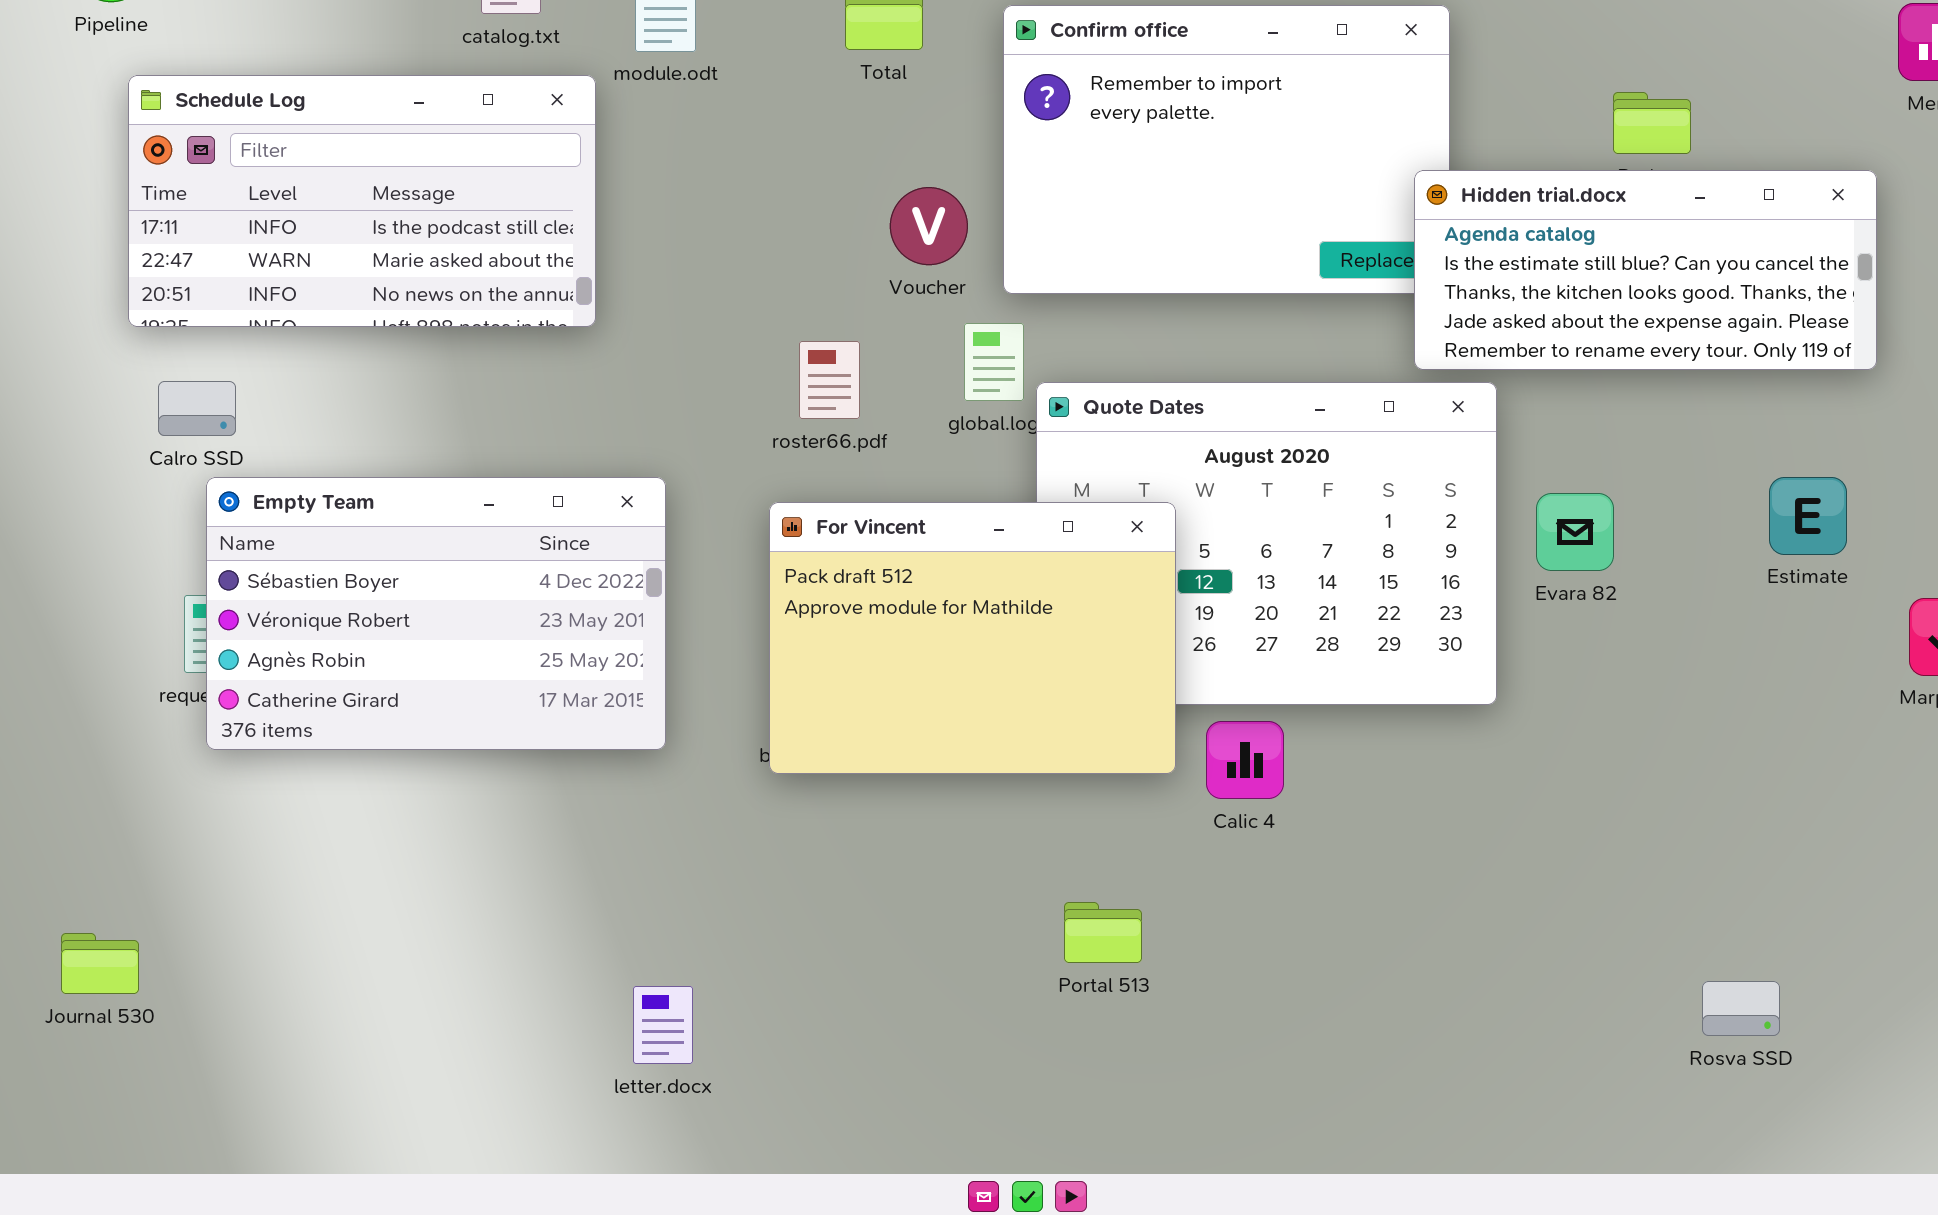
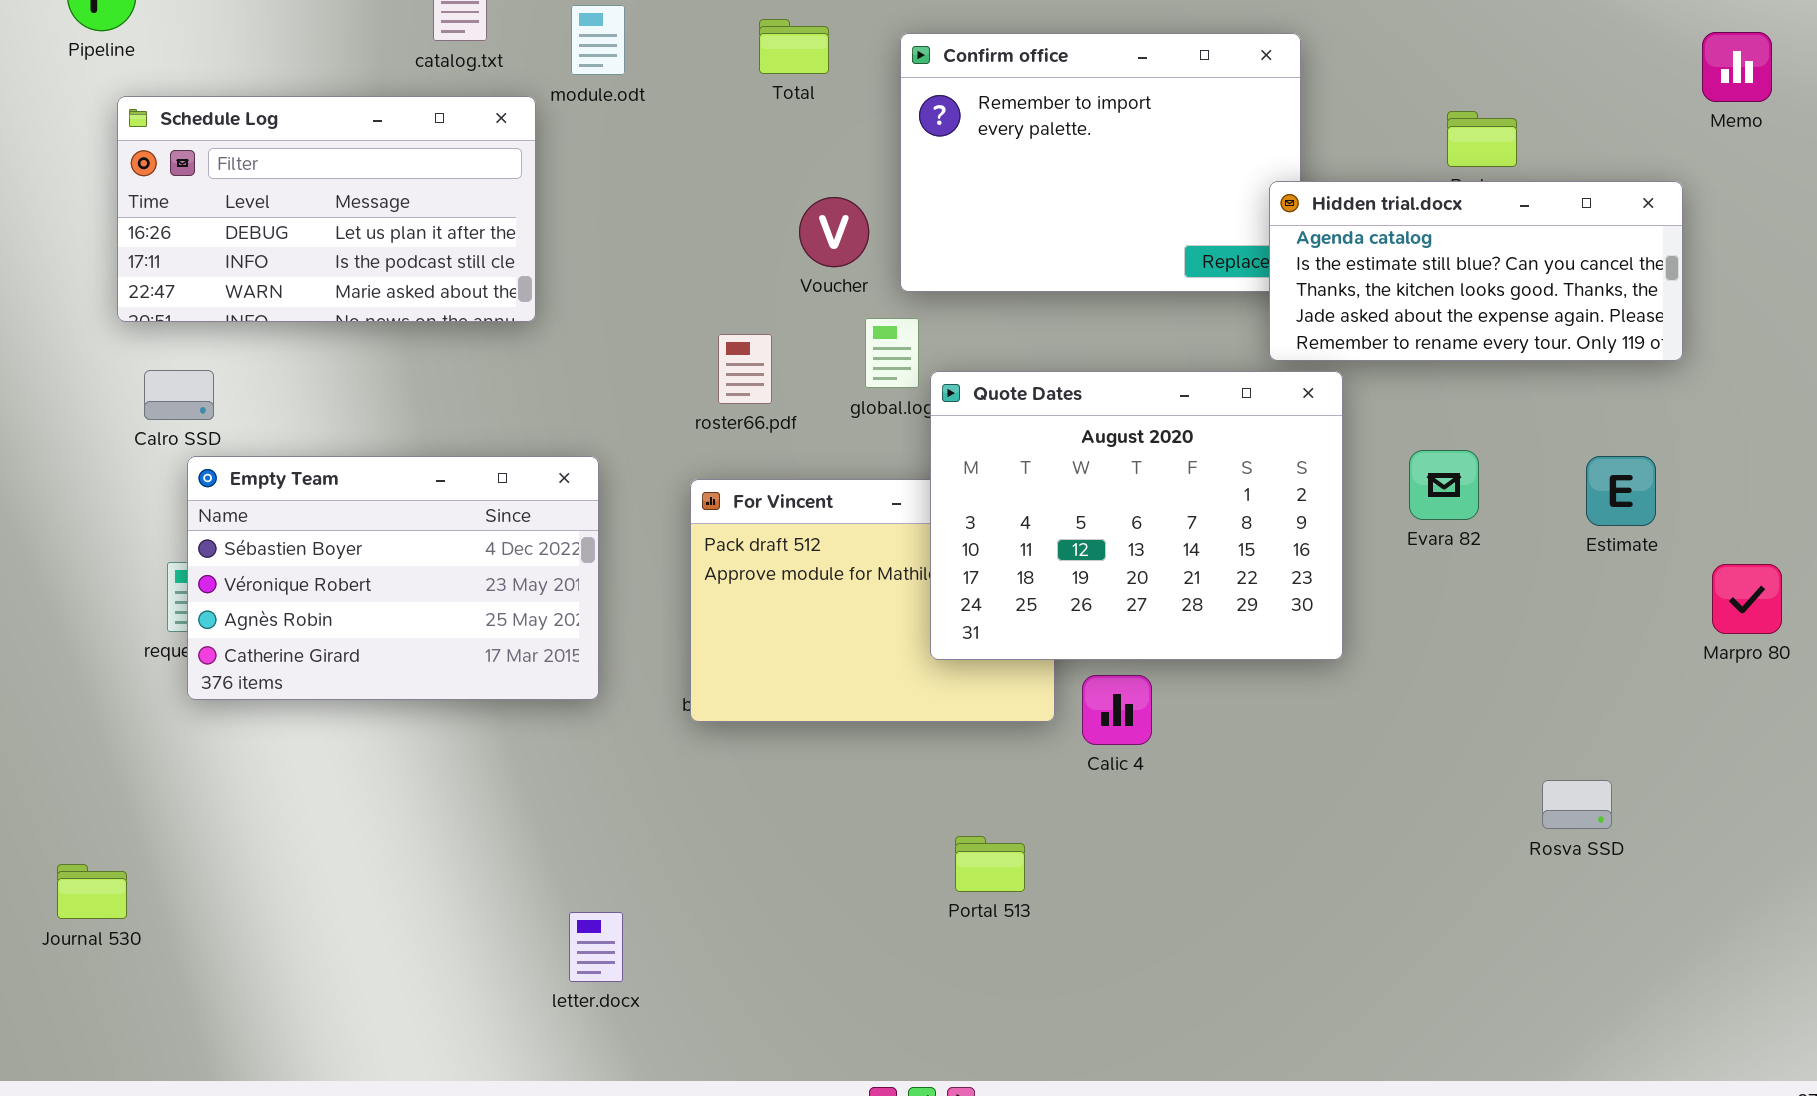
Schedule Log: [128,75,596,327] -> [117,96,536,322], scrolled up 1 row
Quote Dates: [1036,382,1497,705] -> [930,371,1343,660], raised
Evara 82: [1536,493,1614,571] -> [1409,450,1479,520], moved
Rosva SSD: [1702,981,1780,1036] -> [1542,780,1612,829], moved

